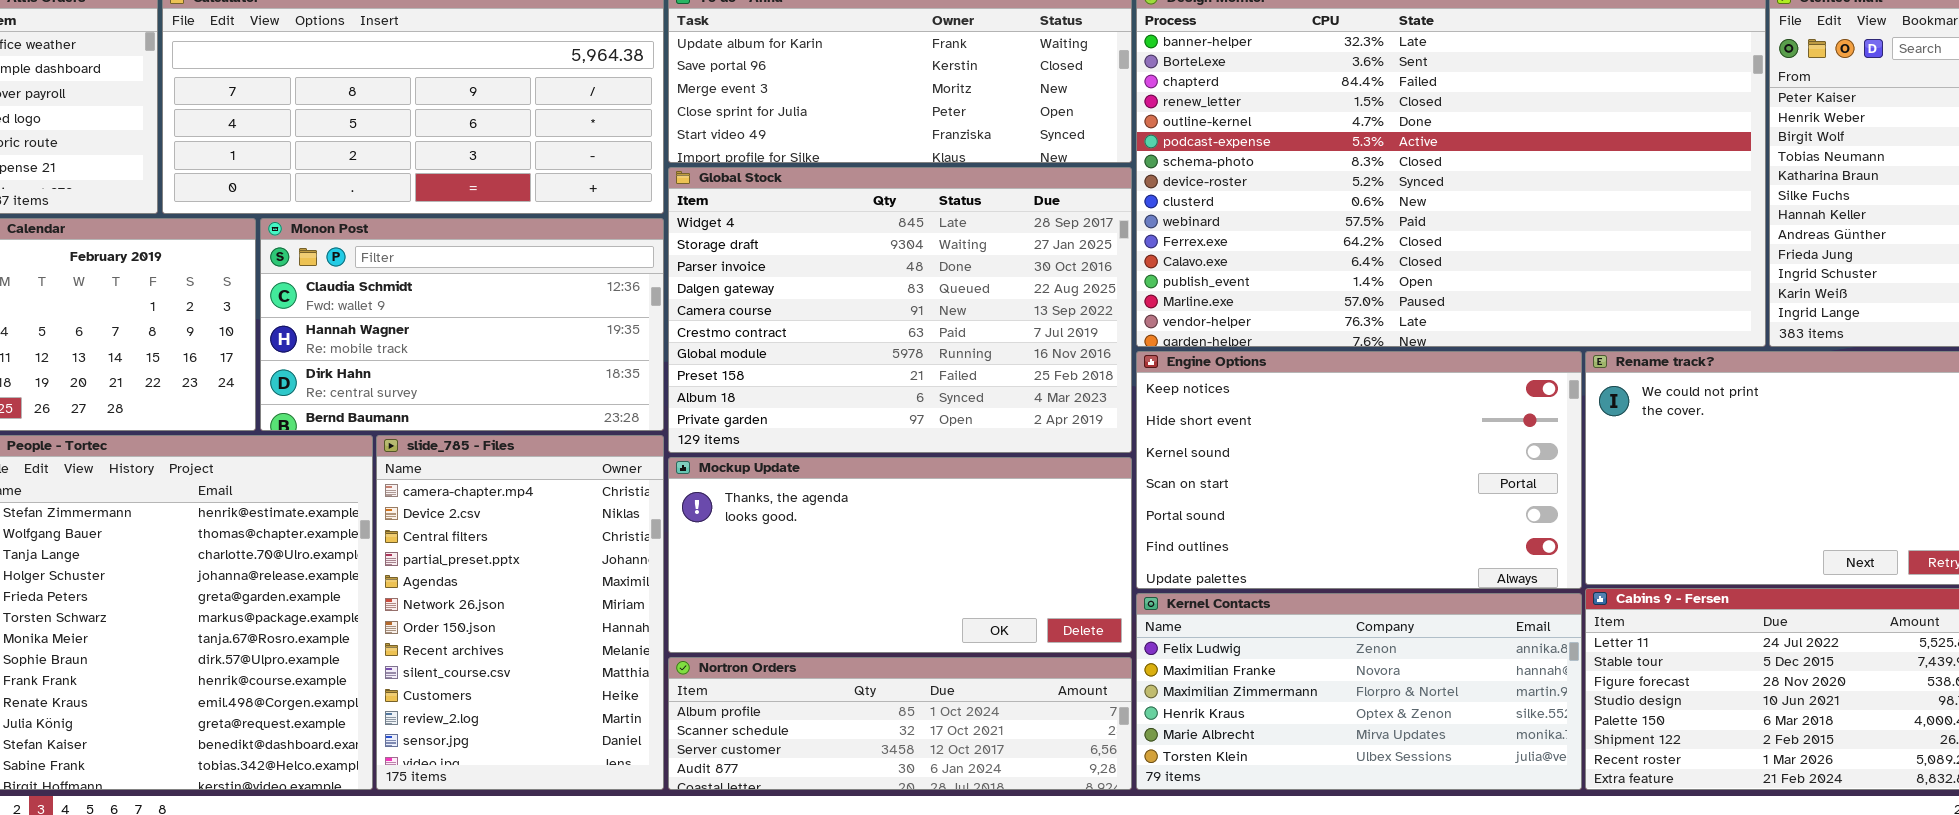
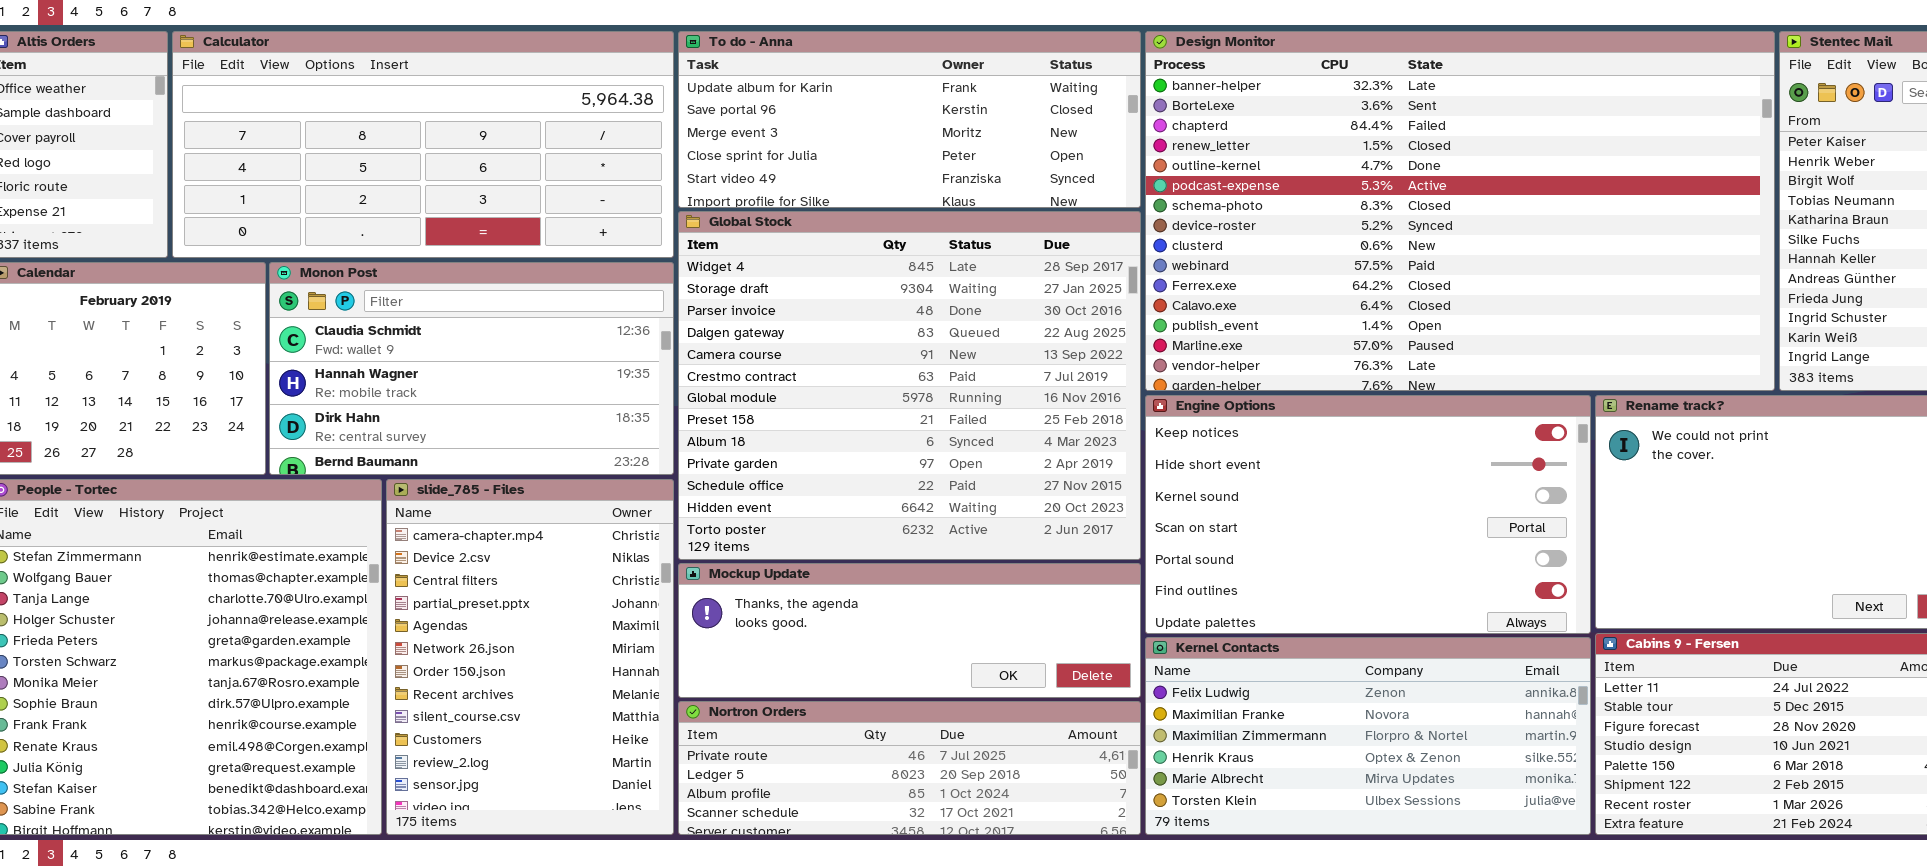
Global Stock: [668,167,1132,453] -> [678,211,1141,560], resized
Mockup Update: [668,457,1132,653] -> [678,563,1141,698], resized
Nortron Orders: [668,657,1132,790] -> [678,701,1141,835], scrolled up 2 rows

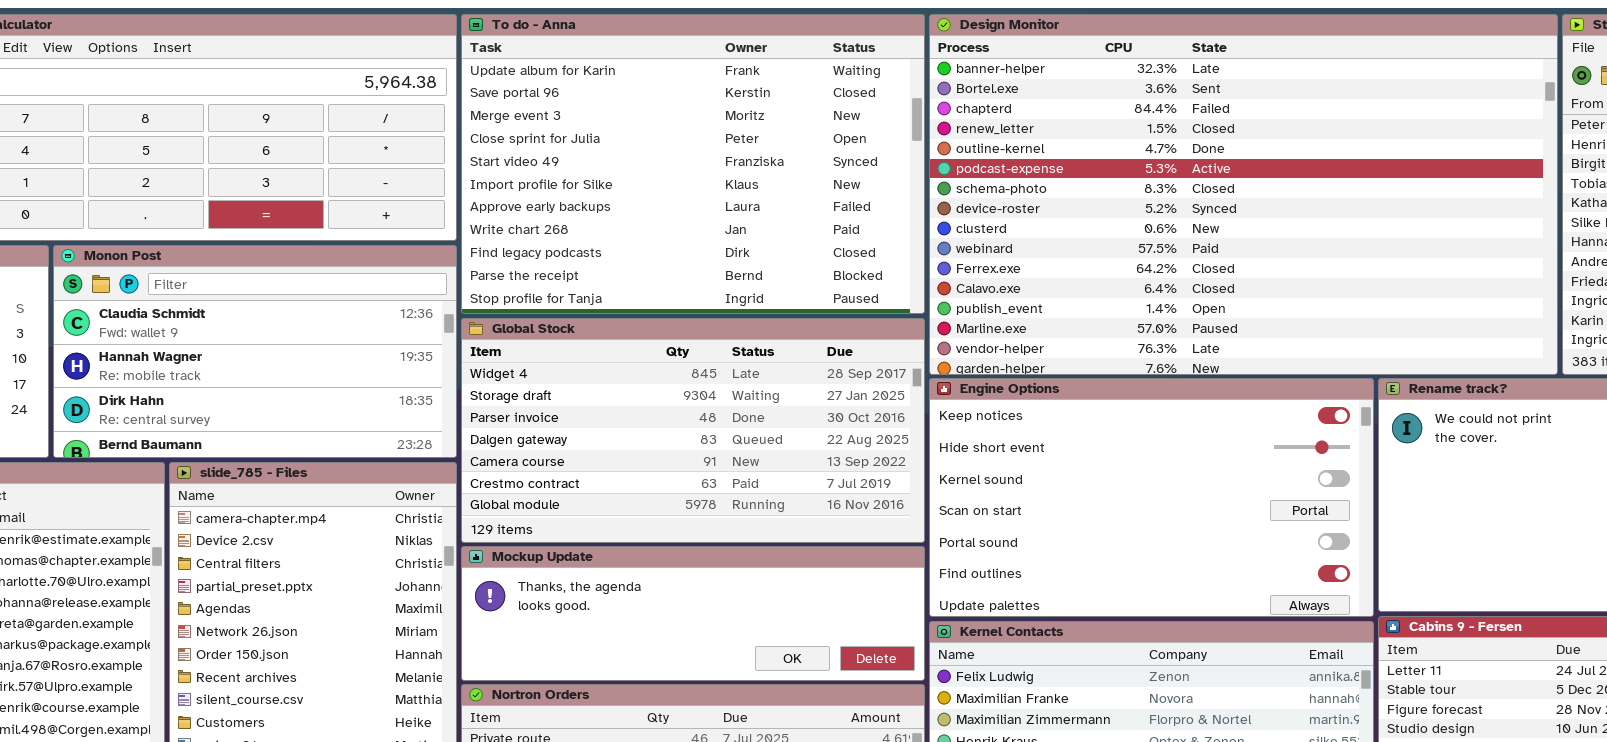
To do - Anna: [678,31,1141,208] -> [461,14,925,314], resized
Global Stock: [678,211,1141,560] -> [461,318,925,543], resized

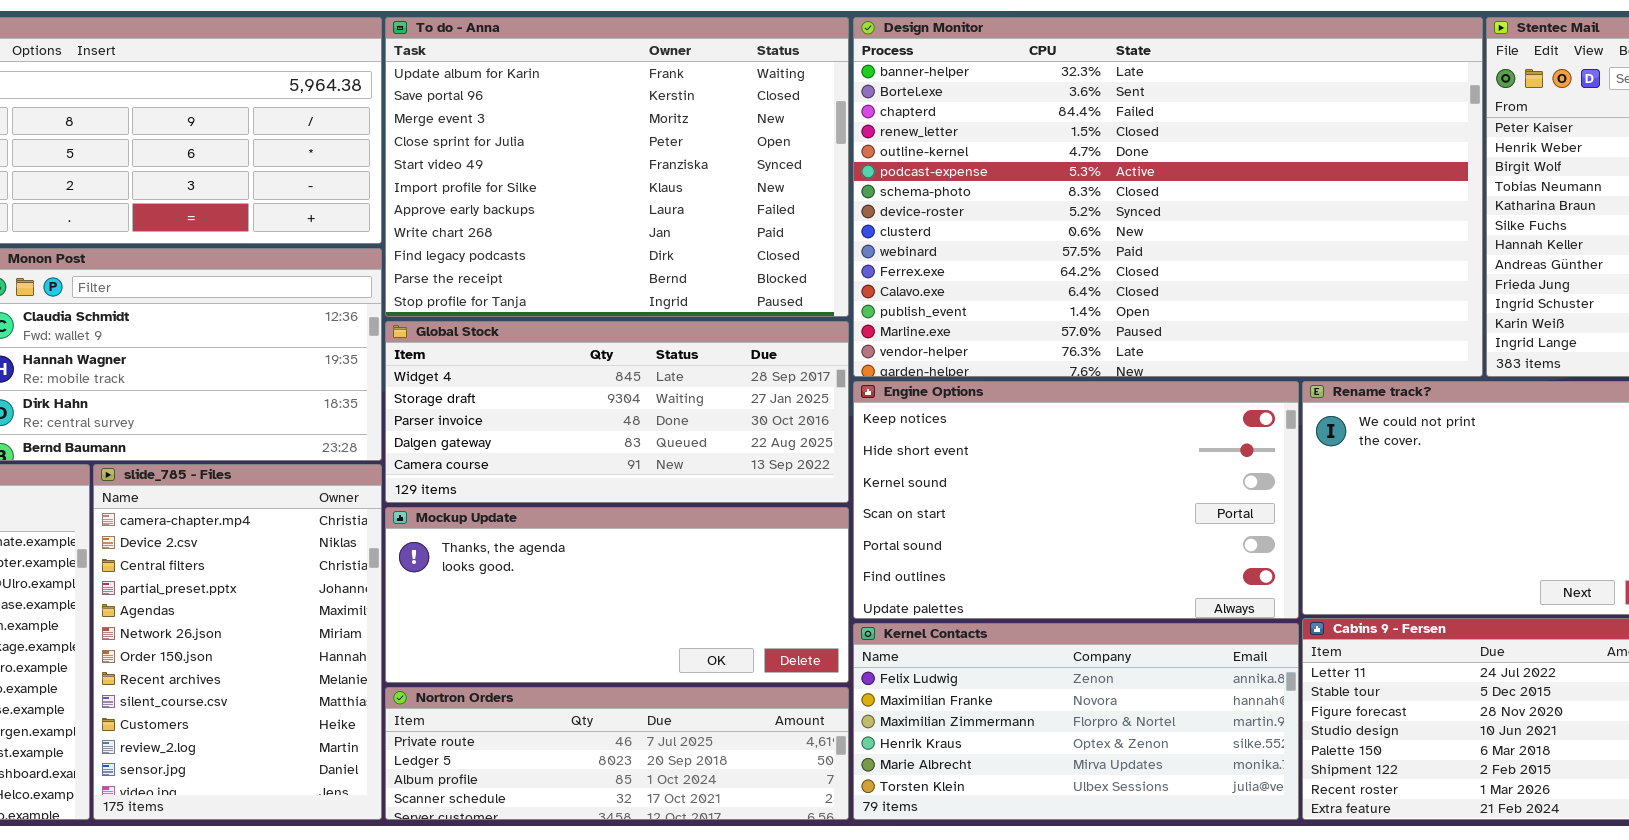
Global Stock: [461,318,925,543] -> [385,321,849,503], resized
Mockup Update: [461,546,925,681] -> [385,507,849,683], resized

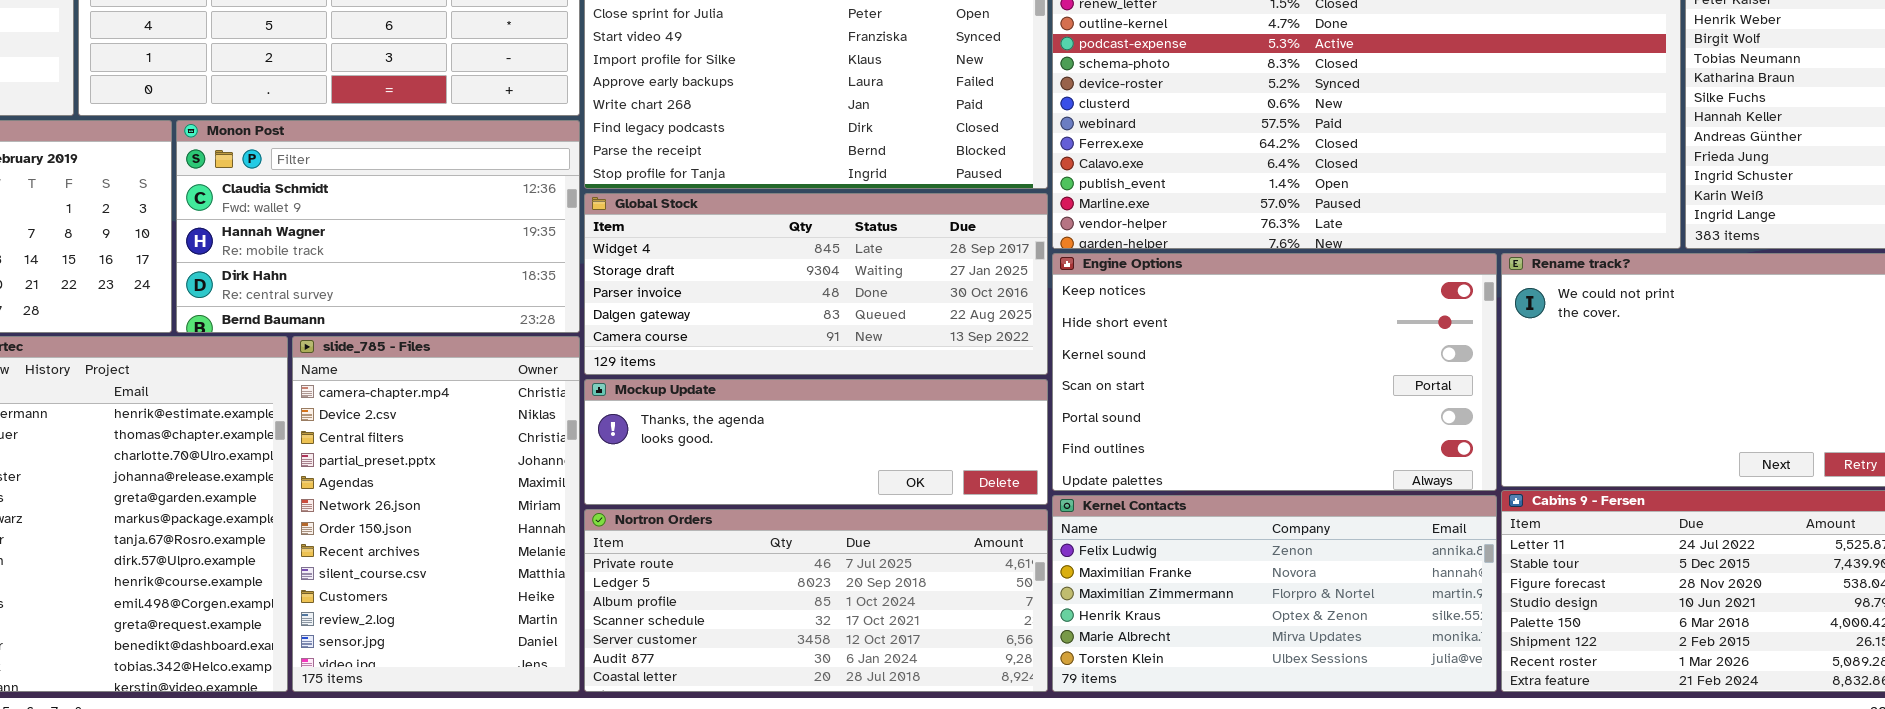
Mockup Update: [385,507,849,683] -> [584,379,1048,505], resized
Nortron Orders: [385,687,849,820] -> [584,509,1048,692], resized

